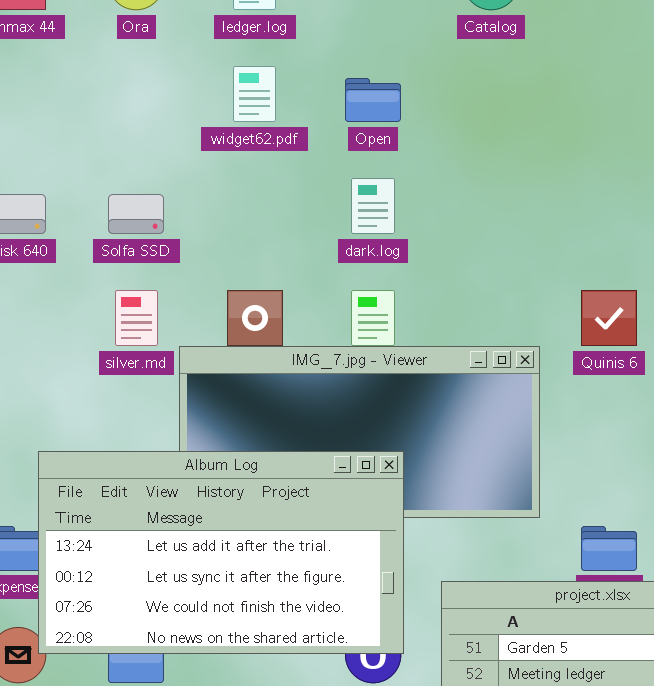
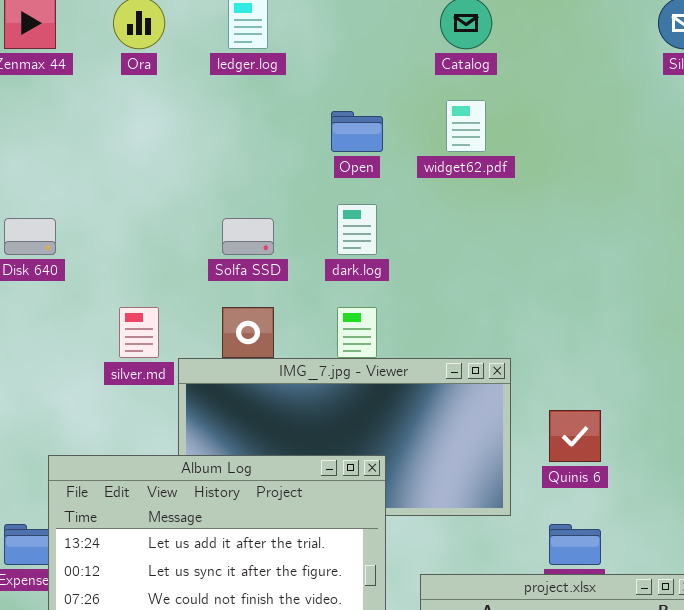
widget62.pdf: [233,66,276,122] -> [446,100,486,152], moved
Solfa SSD: [108,194,164,234] -> [222,218,274,255], moved
Quinis 6: [581,290,637,346] -> [549,410,601,462], moved

